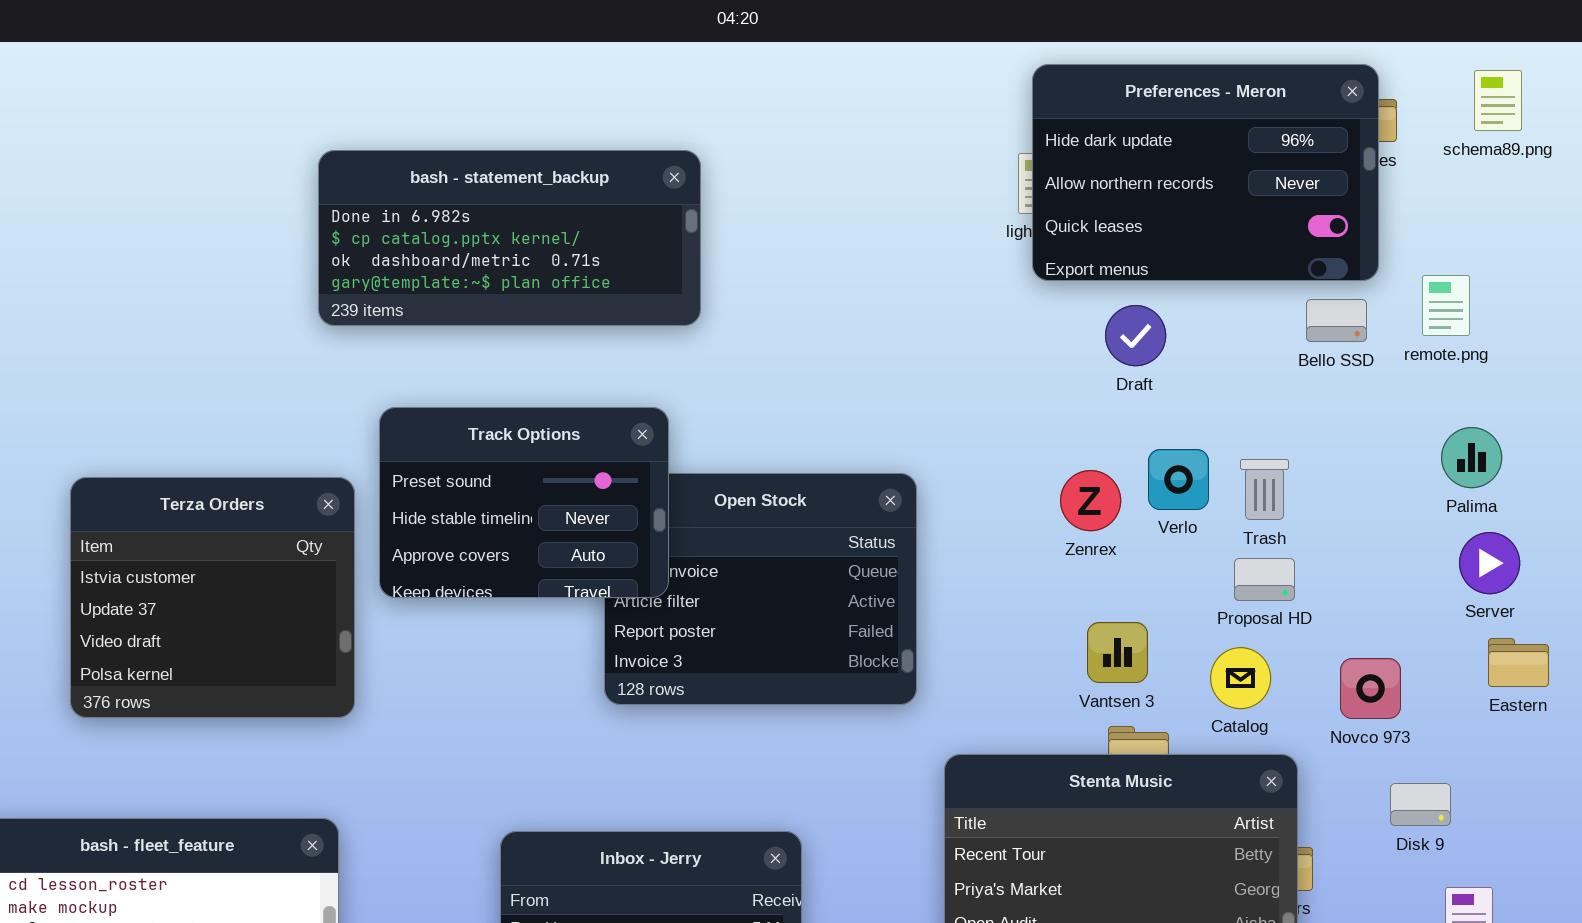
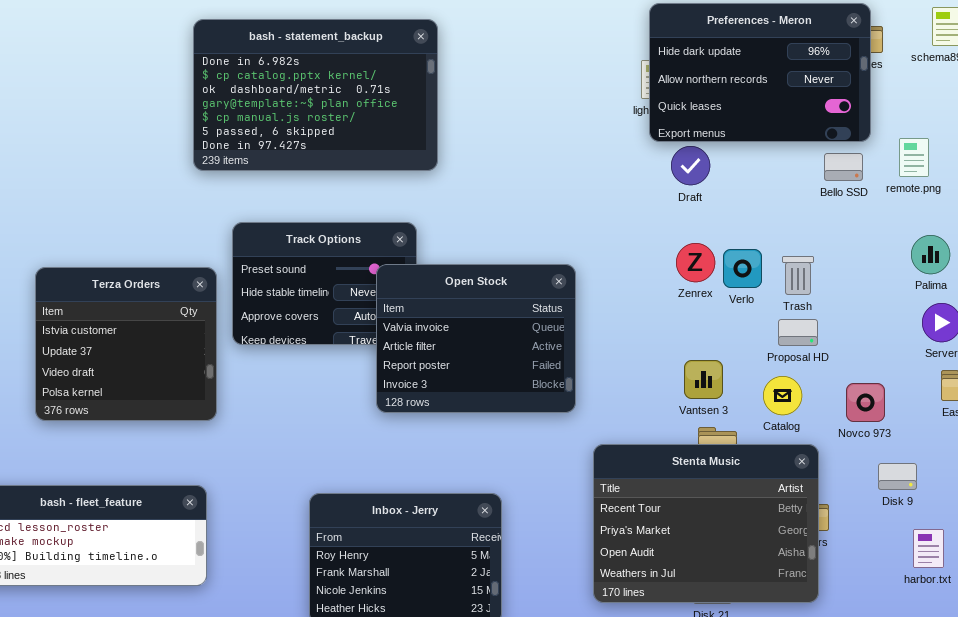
bash - statement_backup: [318,150,701,326] -> [193,19,438,171], resized
Draft: [1105,305,1166,366] -> [671,146,710,185], moved
Zenrex: [1060,470,1121,531] -> [676,243,715,282], moved
Open Stock: [604,473,917,705] -> [376,264,576,413], raised

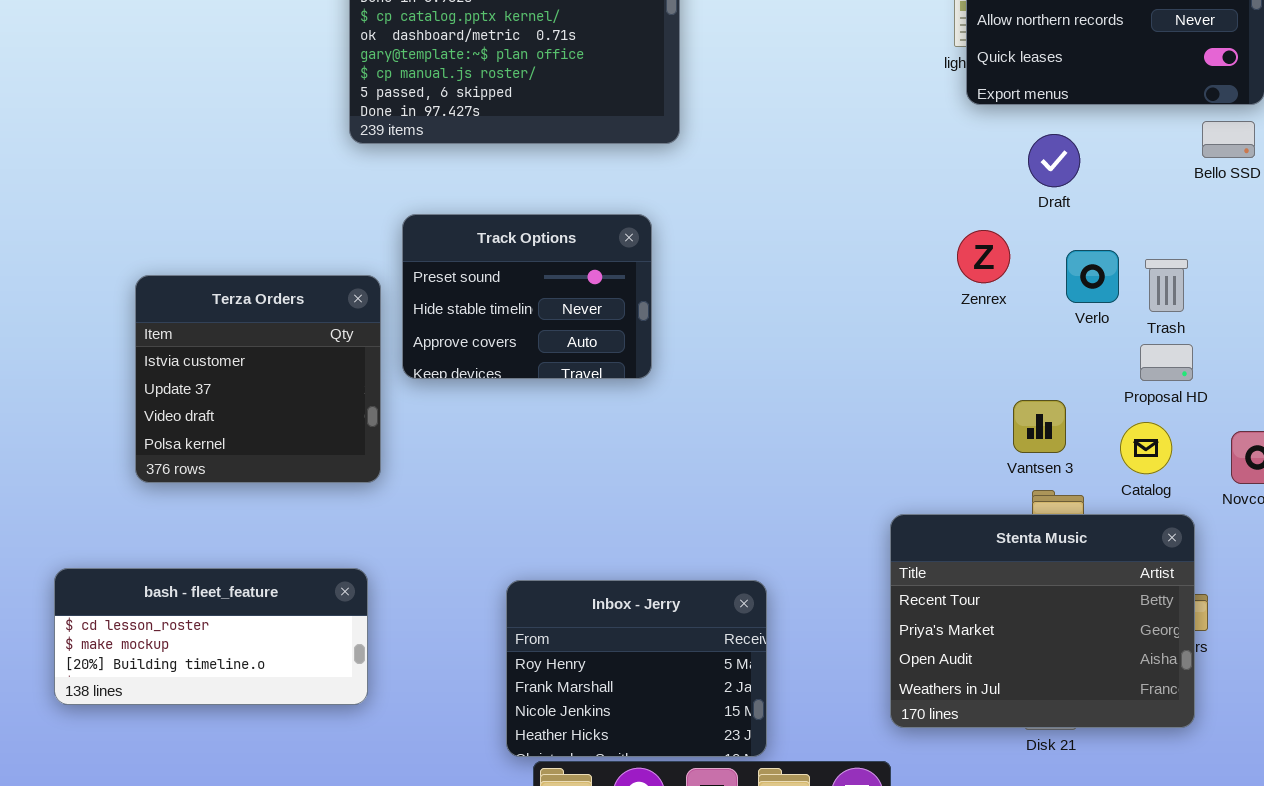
Draft: [671,146,710,185] -> [1028,134,1080,187], moved
Zenrex: [676,243,715,282] -> [957,230,1010,283], moved
Open Stock: [376,264,576,413] -> none, closed

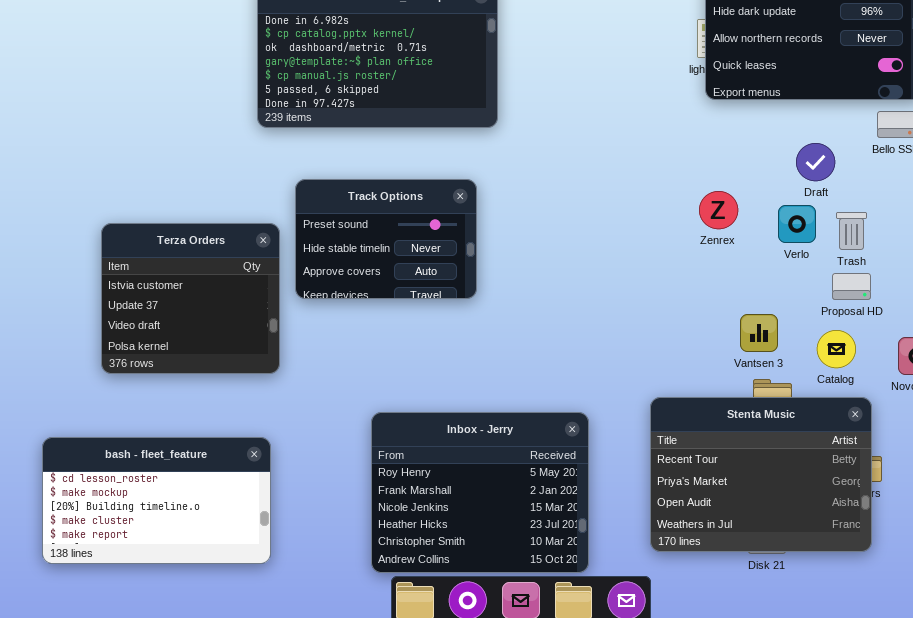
Draft: [1028,134,1080,187] -> [796,143,835,181], moved
bash - fleet_feature: [54,568,368,705] -> [42,437,271,564], resized
Inbox - Jerry: [506,580,767,757] -> [371,412,589,573], resized

